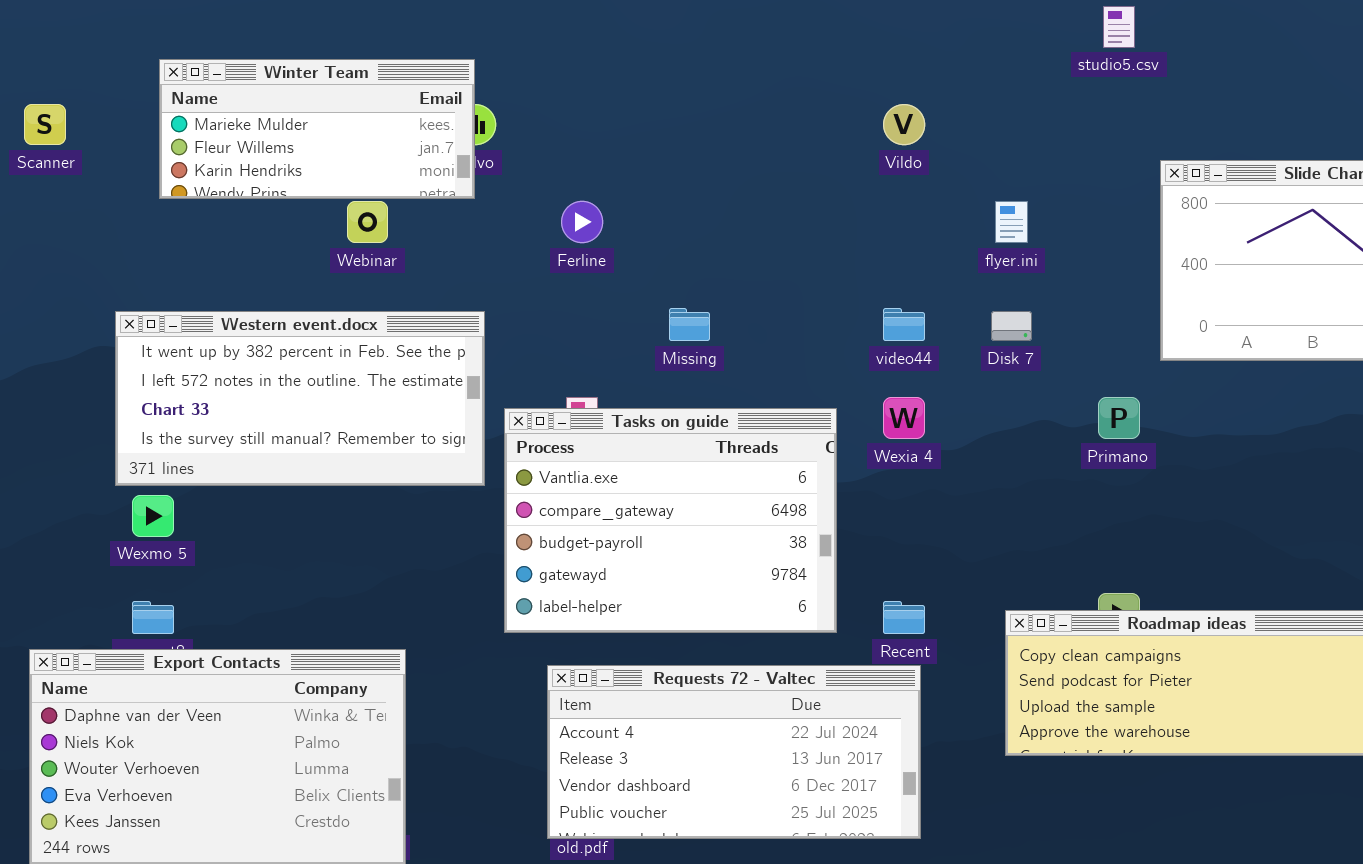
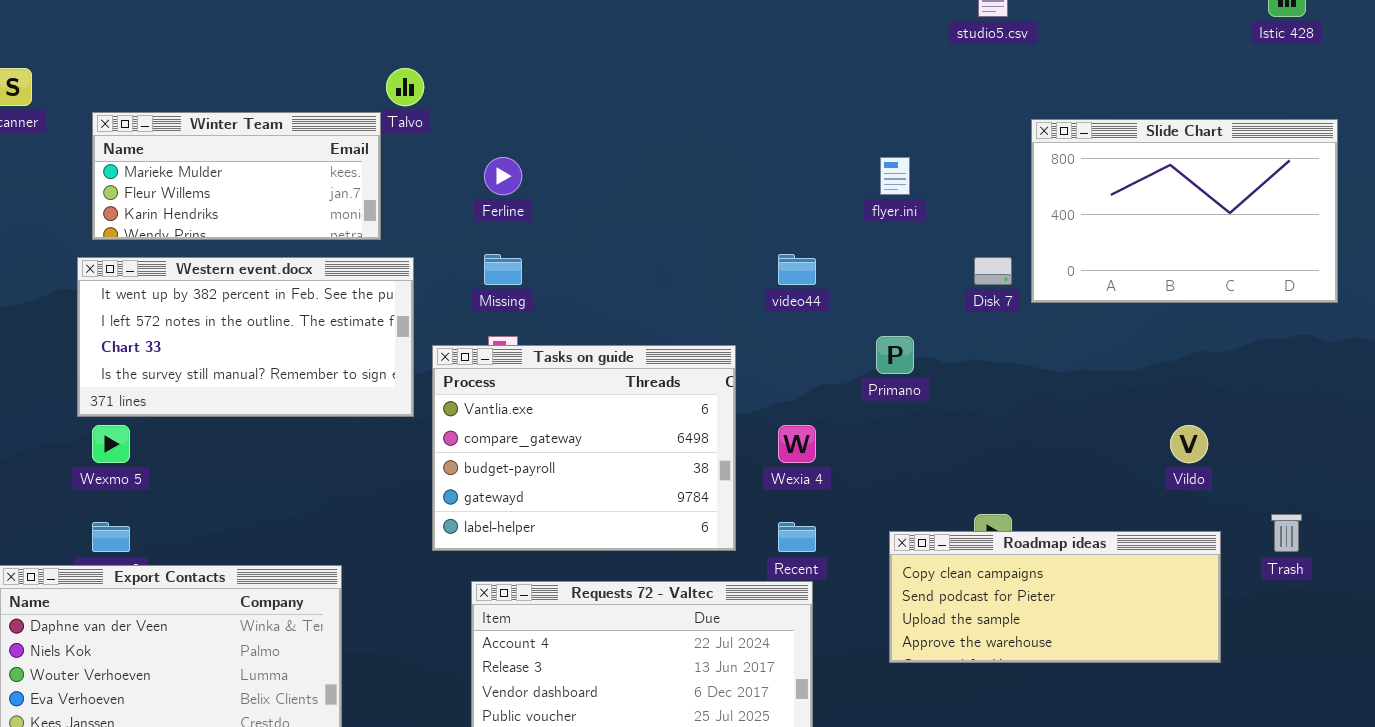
Winter Team: [159,59,475,199] -> [92,112,381,240], moved
Vildo: [883,104,925,145] -> [1170,425,1208,463], moved
Missing: [669,308,710,341] -> [484,254,522,285], moved
Disk 7: [991,311,1032,341] -> [974,257,1012,285], moved
Wexia 4: [883,397,925,439] -> [778,425,816,463], moved
Primano: [1098,397,1140,439] -> [876,336,914,374], moved

